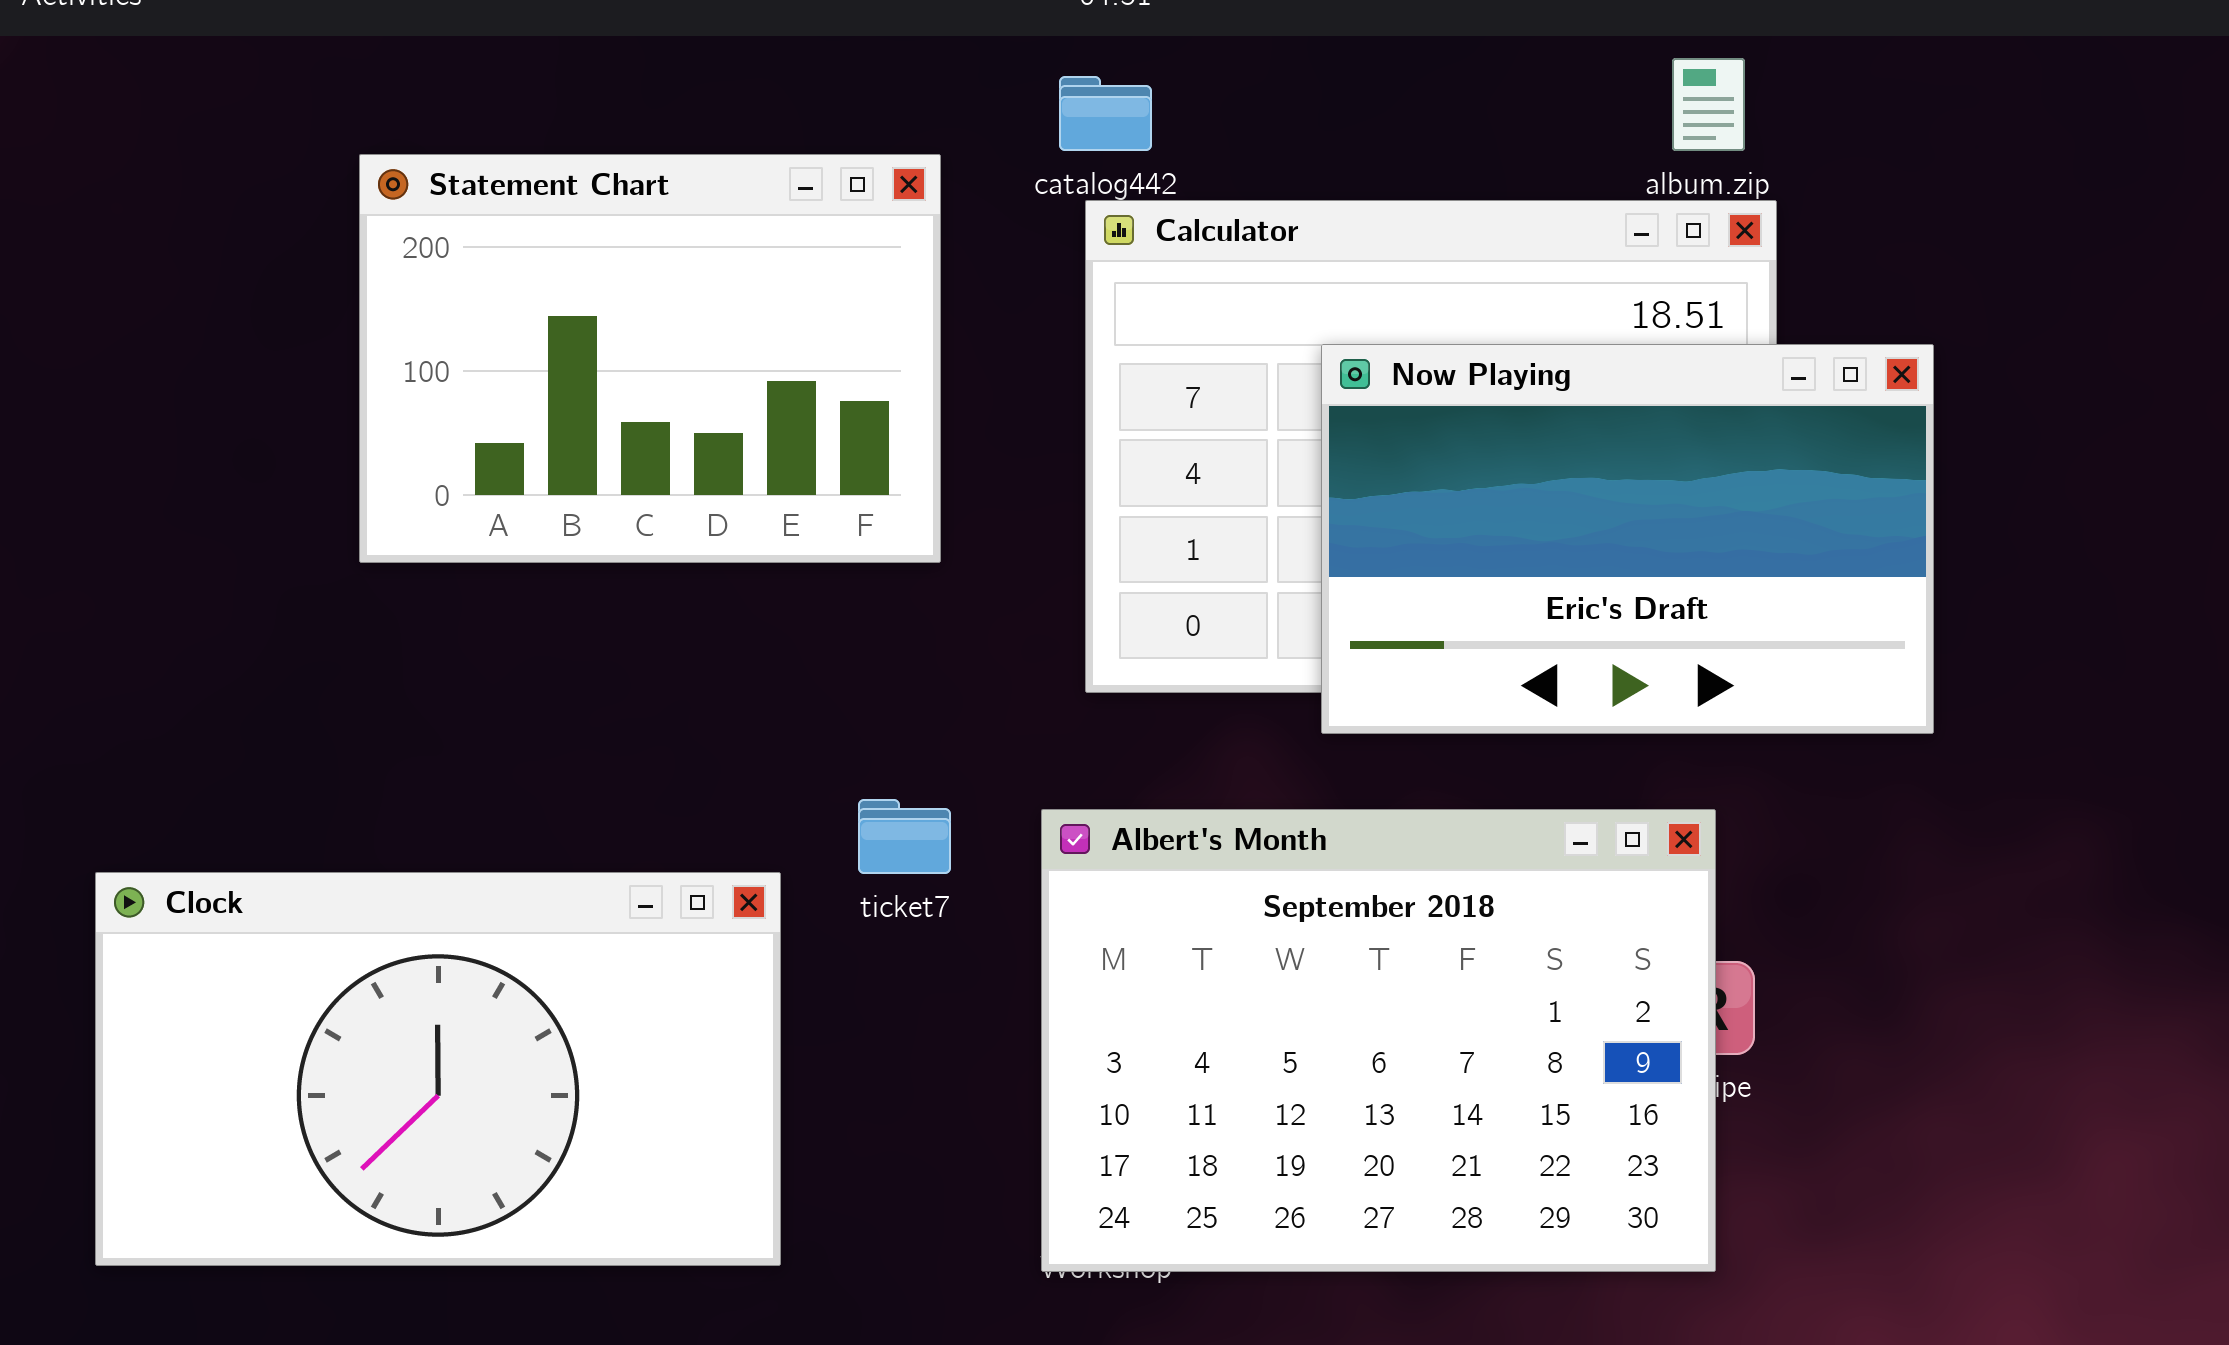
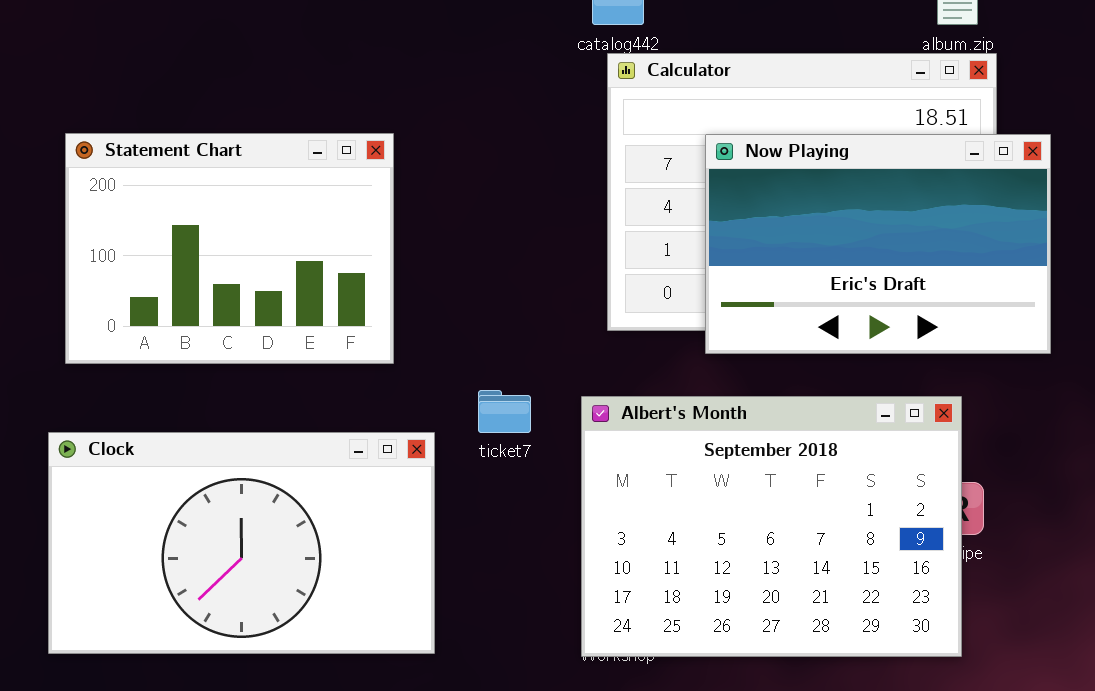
Statement Chart: [359,154,941,563] -> [65,133,394,364], moved
Now Playing: [1321,344,1934,734] -> [705,134,1051,354], moved

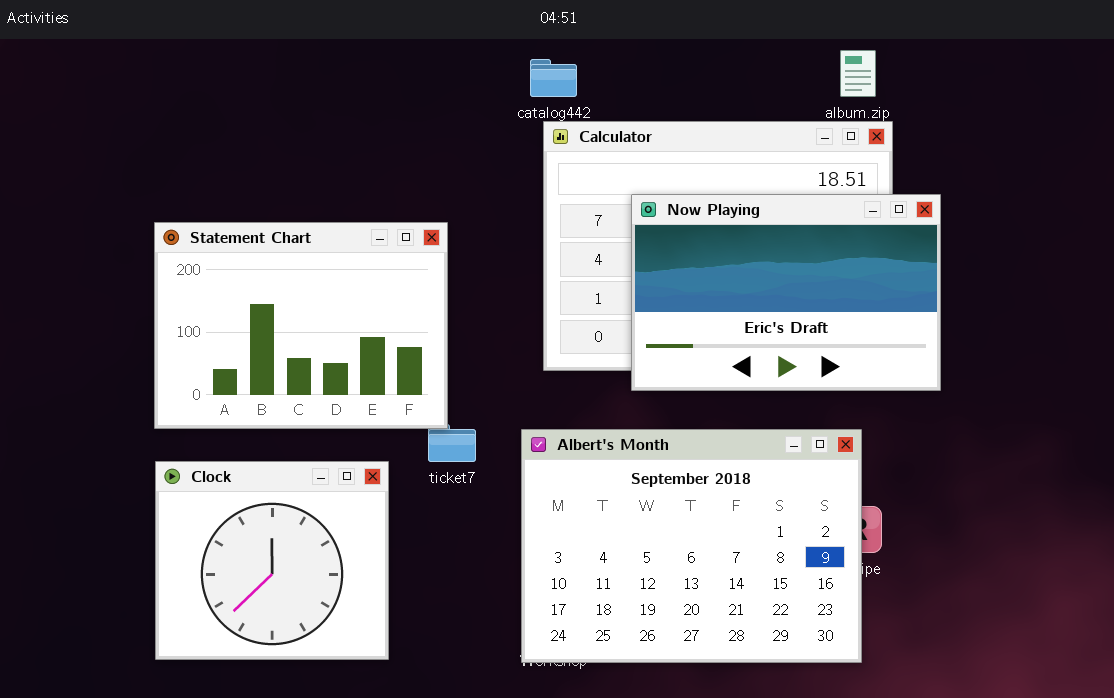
Statement Chart: [65,133,394,364] -> [154,222,448,429], moved
Clock: [48,432,435,654] -> [155,461,389,660], resized

